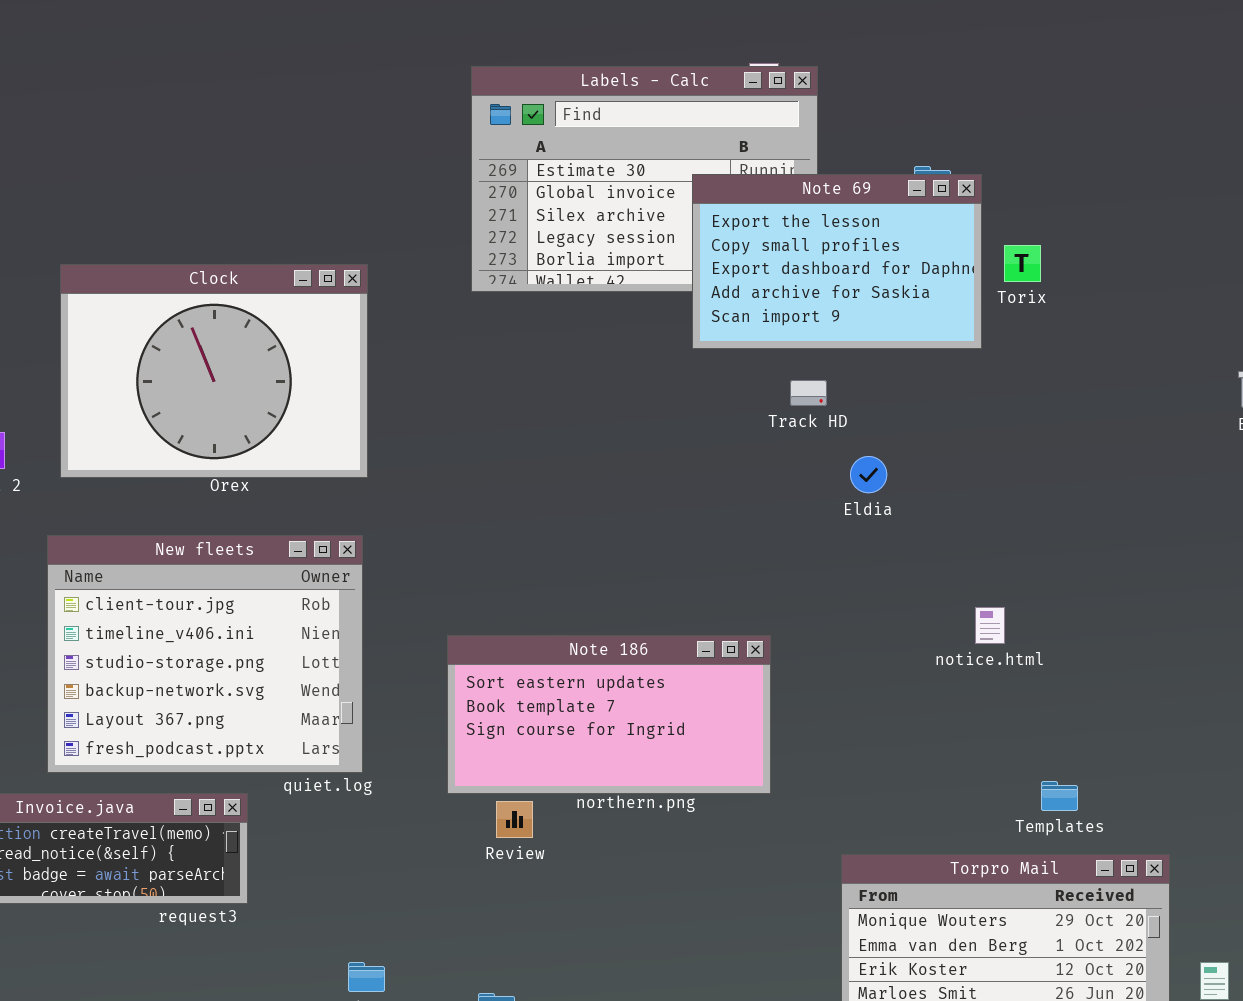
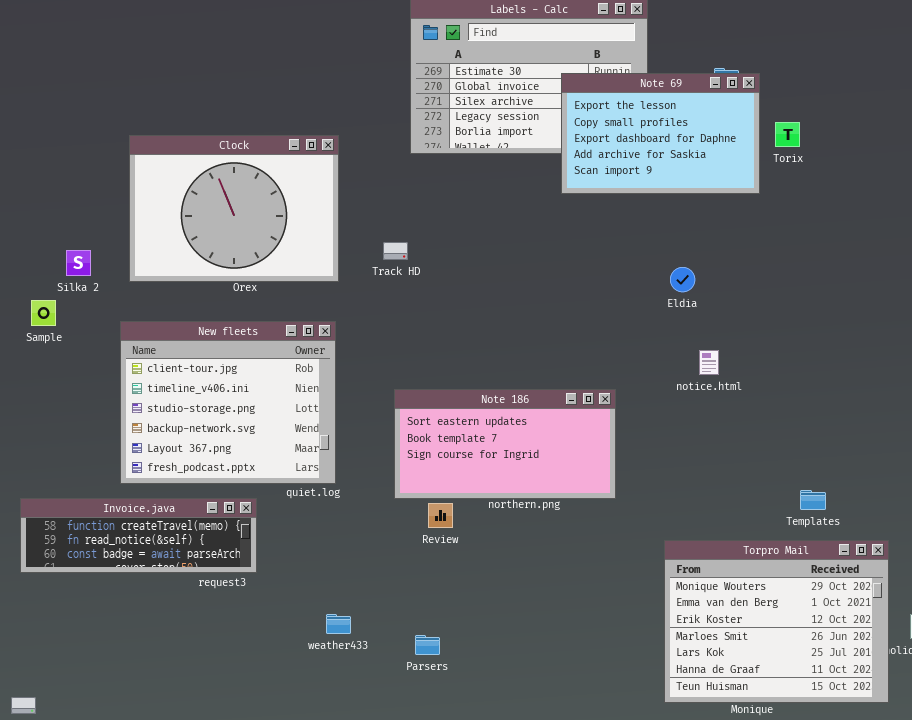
Track HD: [790,380,827,406] -> [383,242,408,260], moved
notice.html: [975,607,1005,644] -> [699,350,719,375], moved

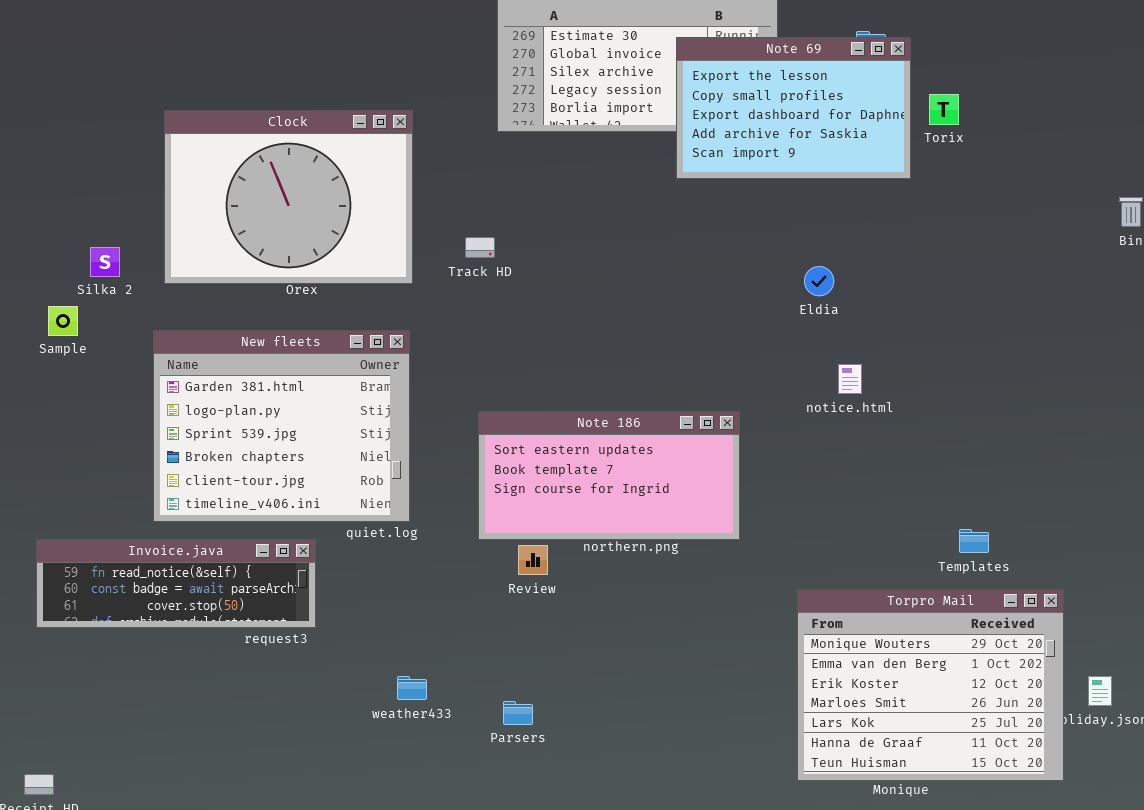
New fleets: [120,321,336,484] -> [153,330,410,522], scrolled up 4 rows
Invoice.java: [20,498,257,573] -> [36,539,316,628], scrolled down 1 row

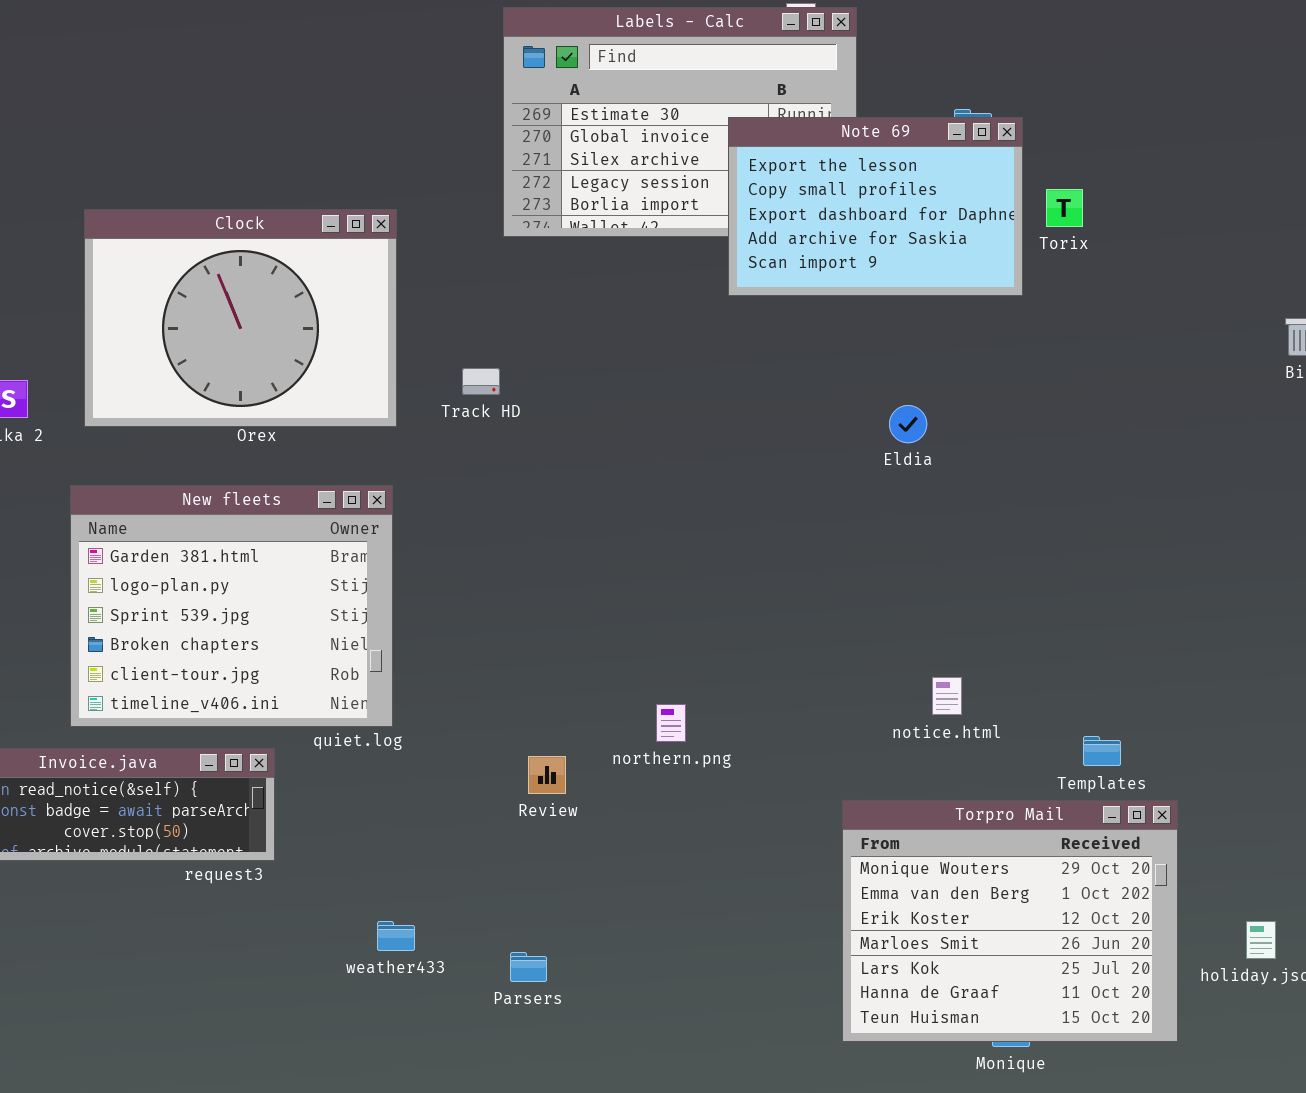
notice.html: [838,364,862,394] -> [932,677,962,715], moved
Note 186: [478,411,740,540] -> none, closed
Torpro Mail: [797,589,1064,781] -> [842,800,1178,1042], moved

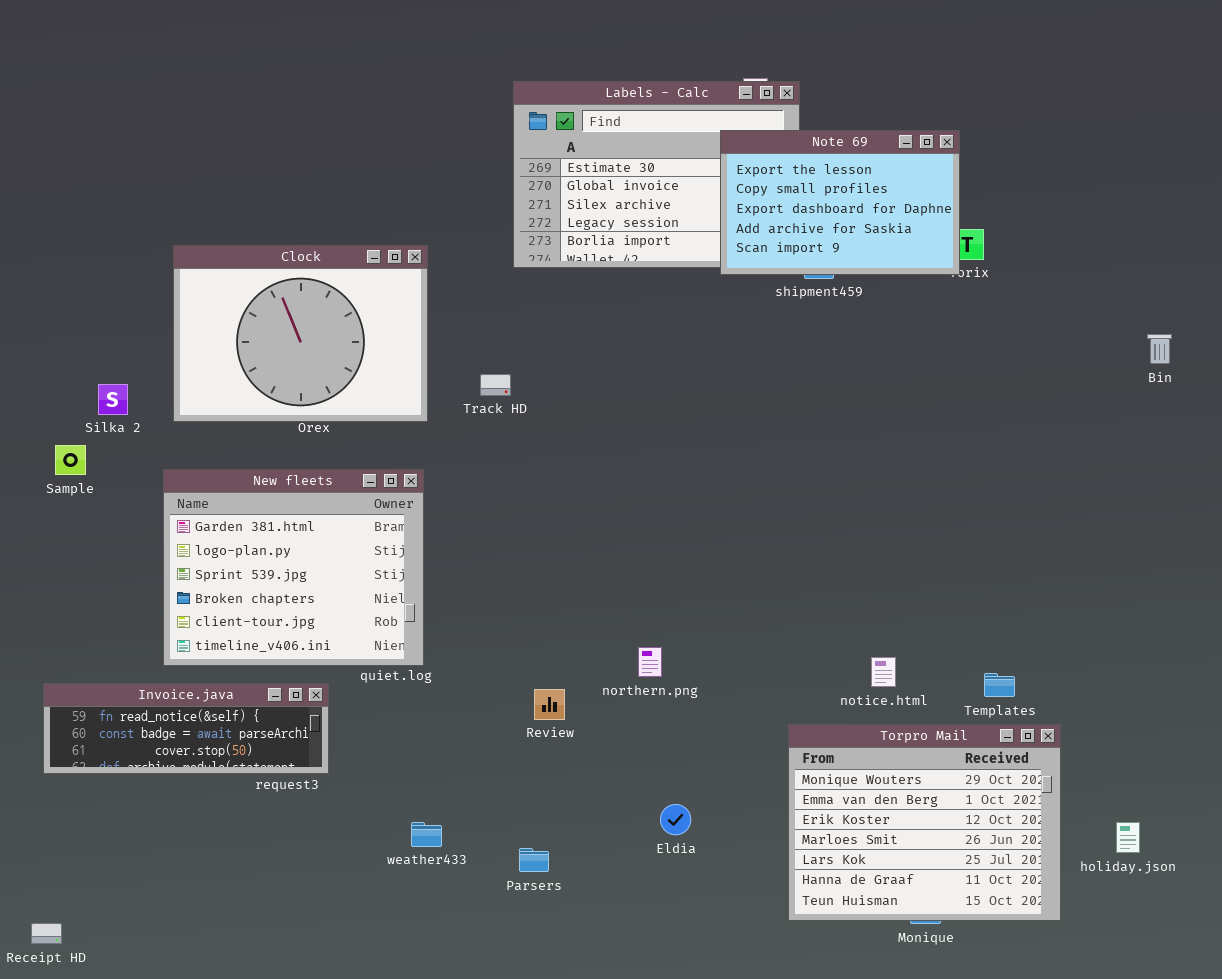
Note 69: [728,117,1023,296] -> [720,130,960,275], moved
Eldia: [889,405,927,443] -> [660,804,691,835], moved
notice.html: [932,677,962,715] -> [871,657,896,687], moved

